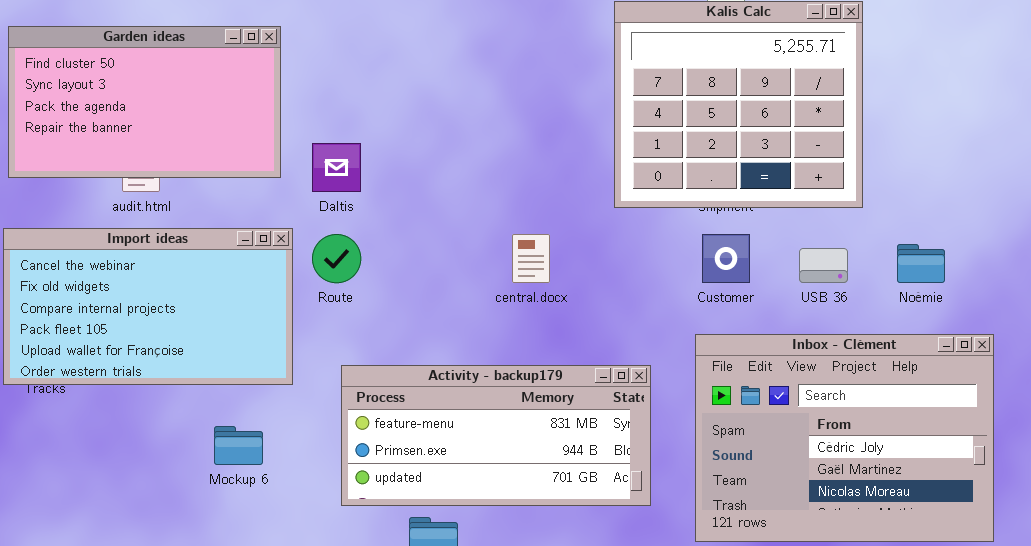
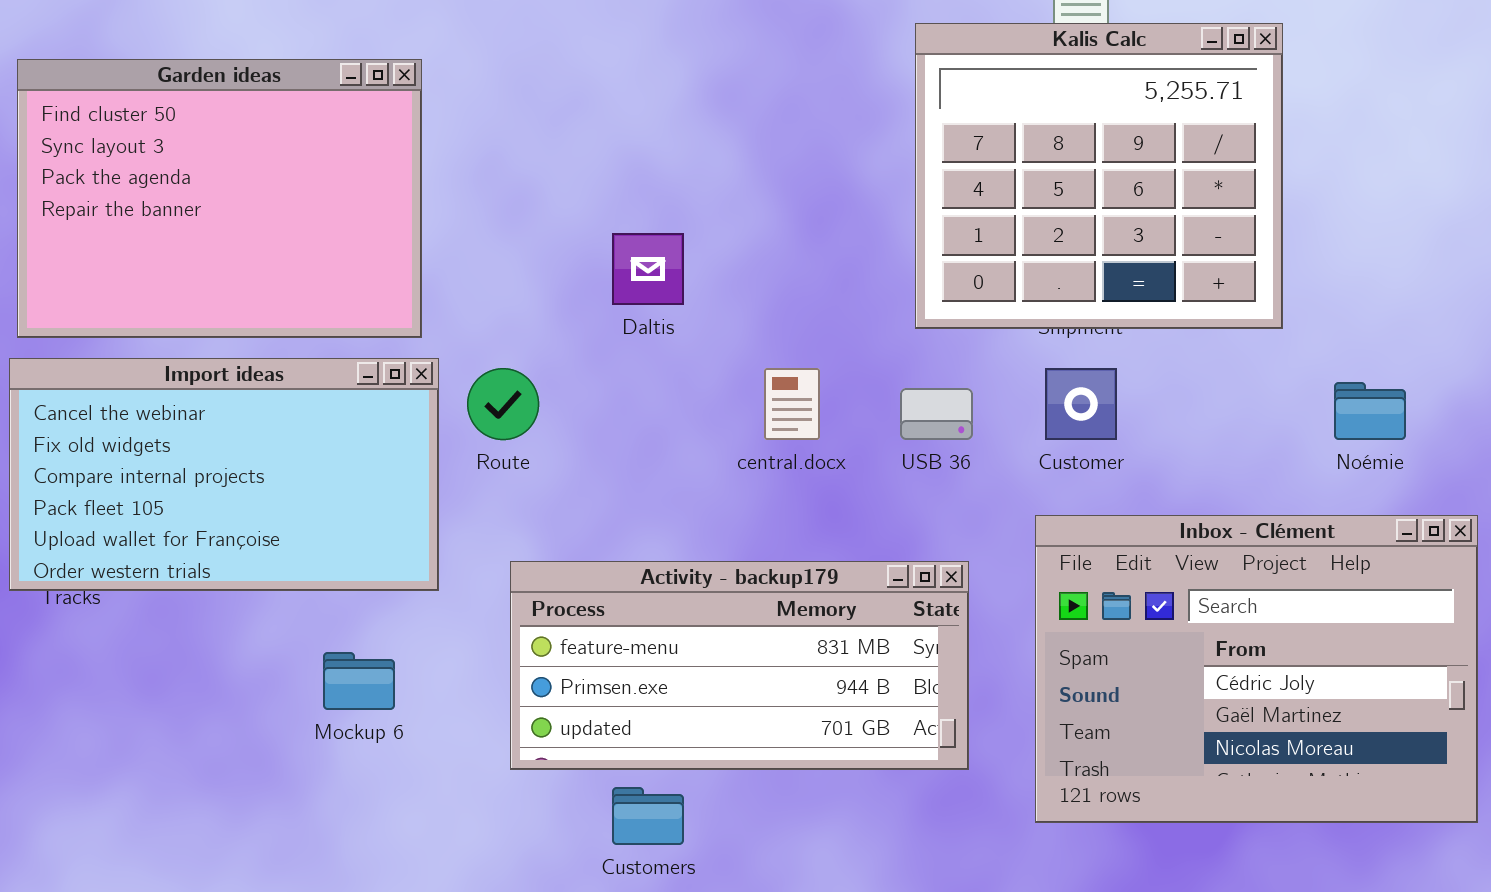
Garden ideas: [8,26,281,178] -> [17,59,422,338], resized
Daltis: [312,143,361,192] -> [612,233,684,305], moved
USB 36: [799,248,848,283] -> [900,388,973,440], moved

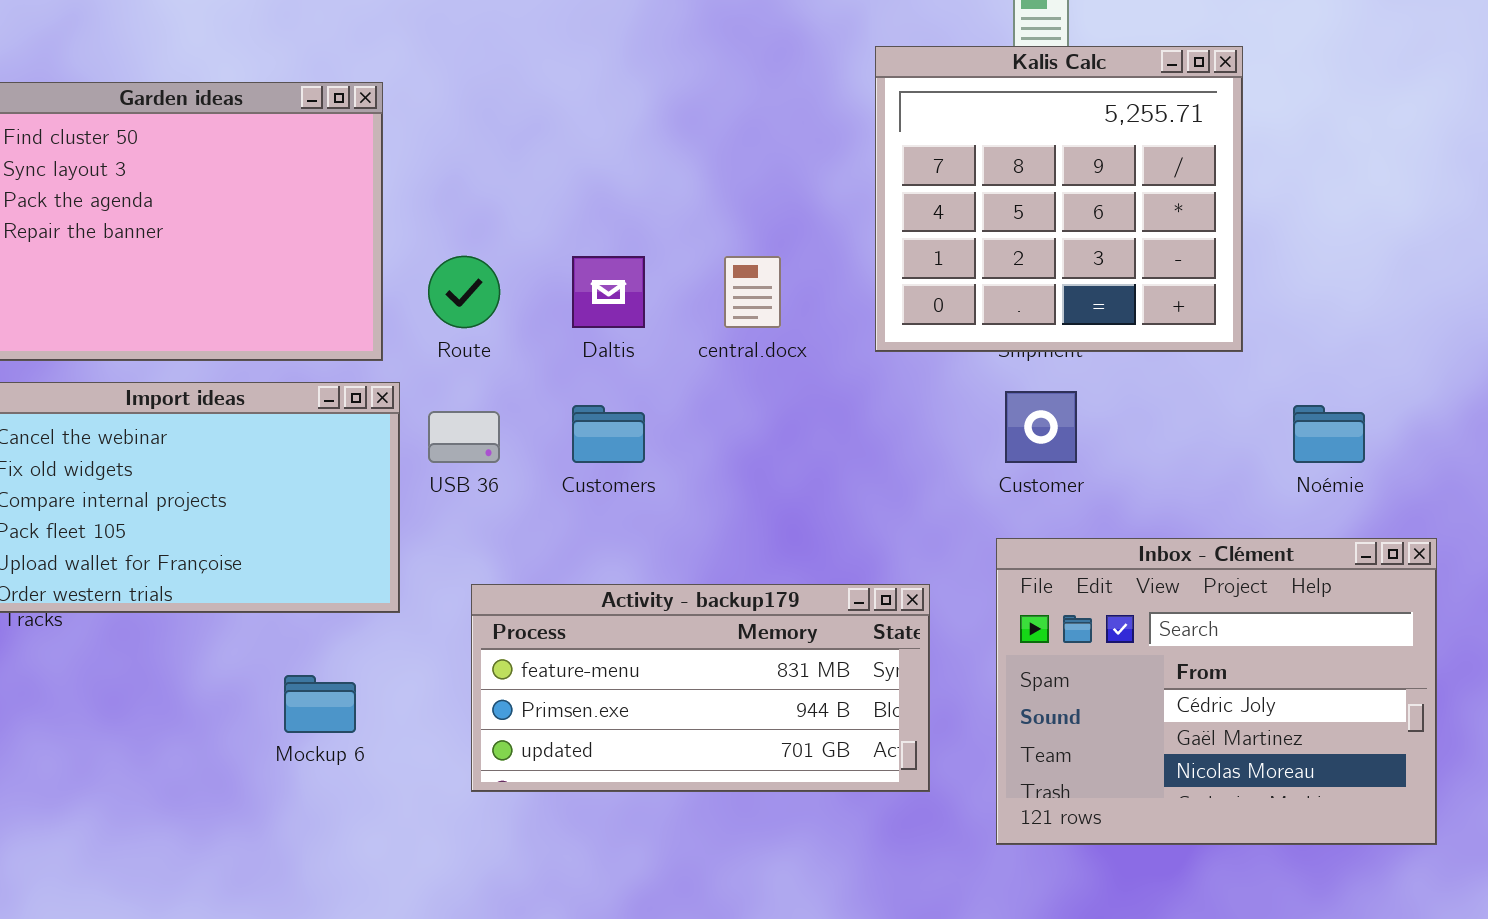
Route: [467,368,539,440] -> [428,256,500,328], moved
central.docx: [764,368,820,440] -> [724,256,781,328], moved
USB 36: [900,388,973,440] -> [428,411,500,463], moved
Customers: [612,787,684,845] -> [572,405,645,463], moved

